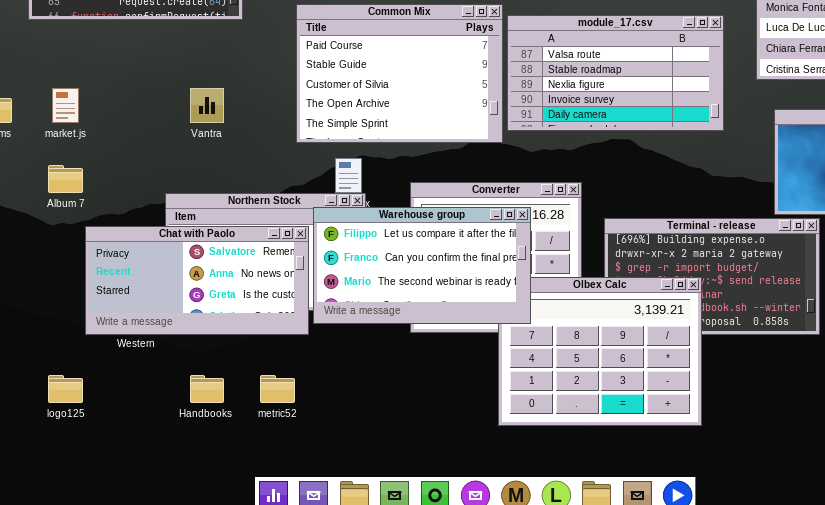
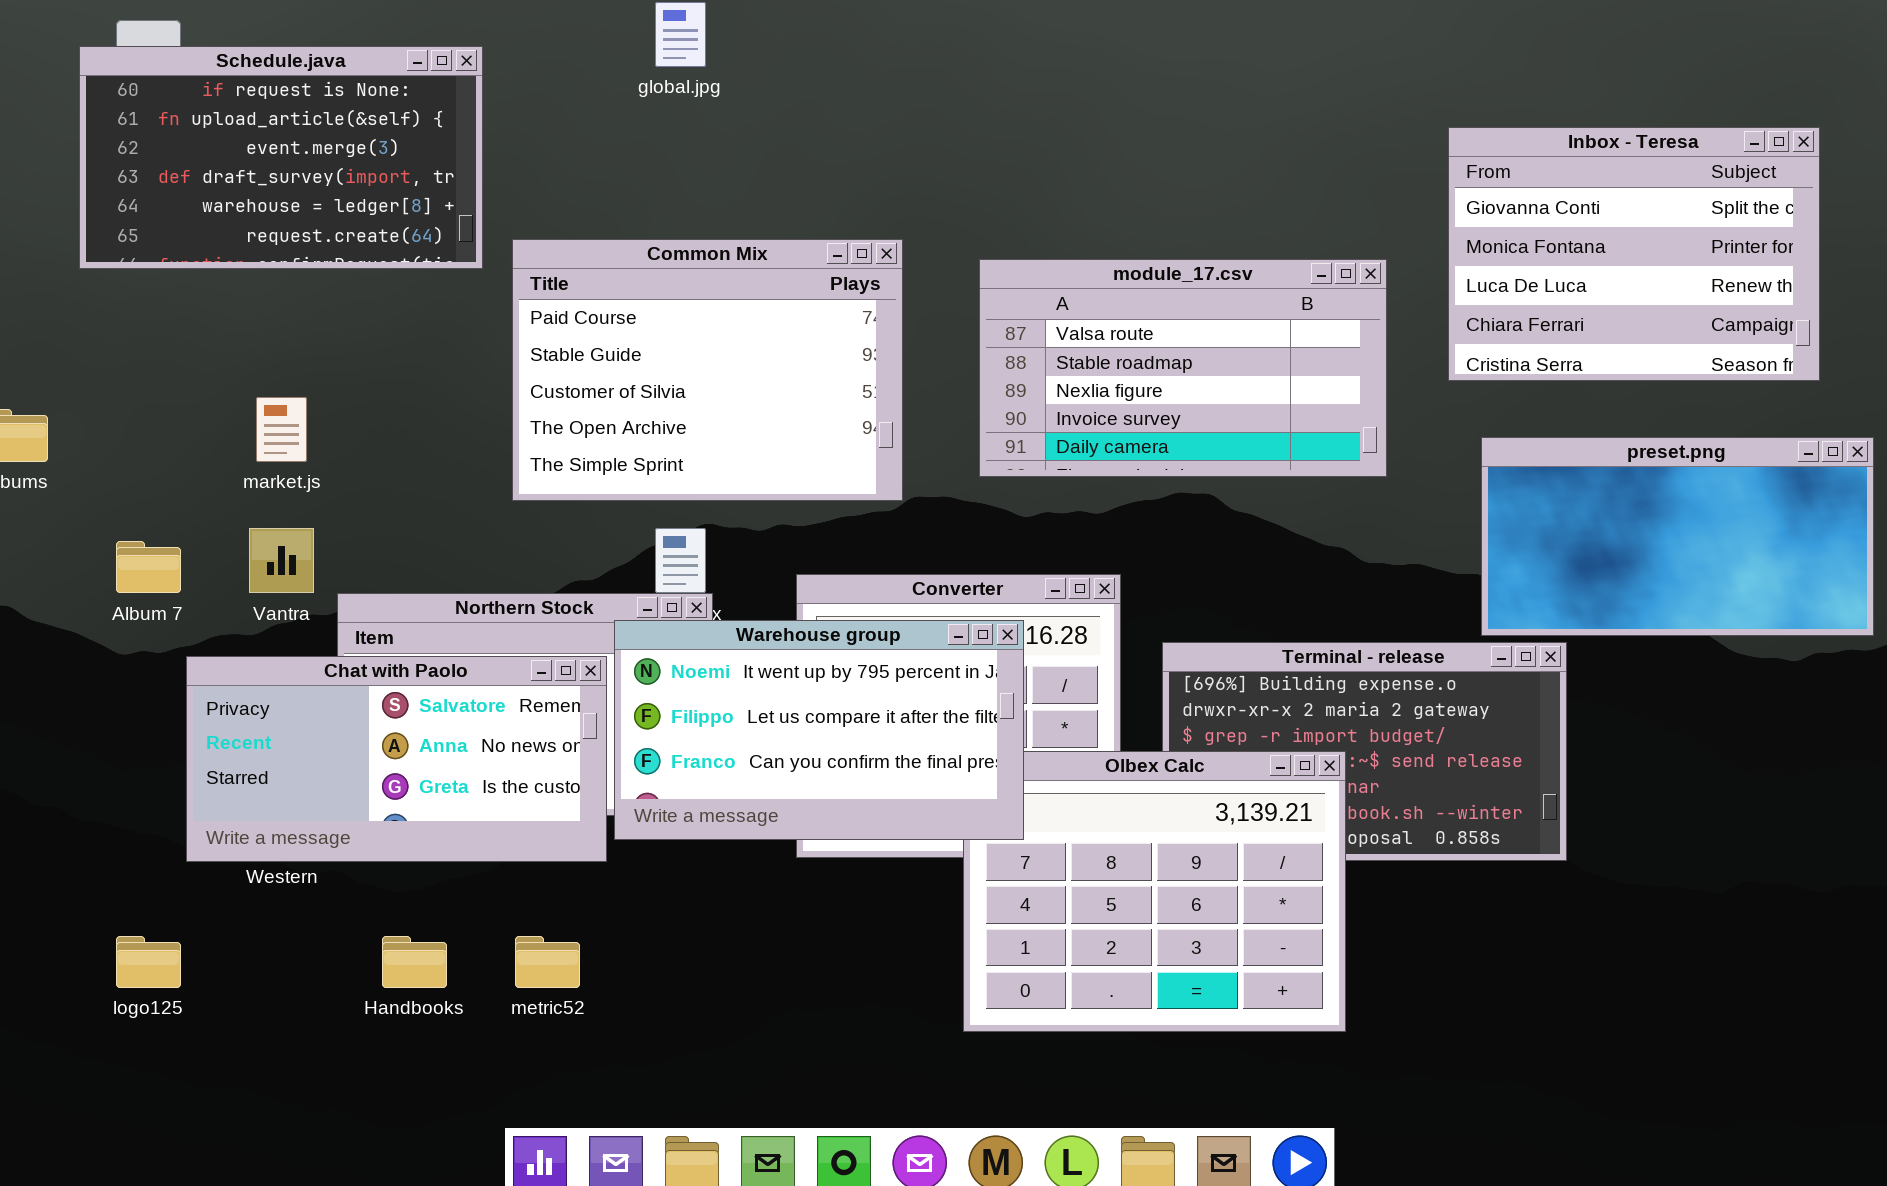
Common Mix: [296,4,503,143] -> [512,239,903,501], moved
market.js: [52,88,79,123] -> [256,397,307,462], moved
Vantra: [190,88,224,123] -> [249,528,314,593], moved
Warehouse group: [313,207,531,324] -> [614,620,1024,840], scrolled up 1 row

